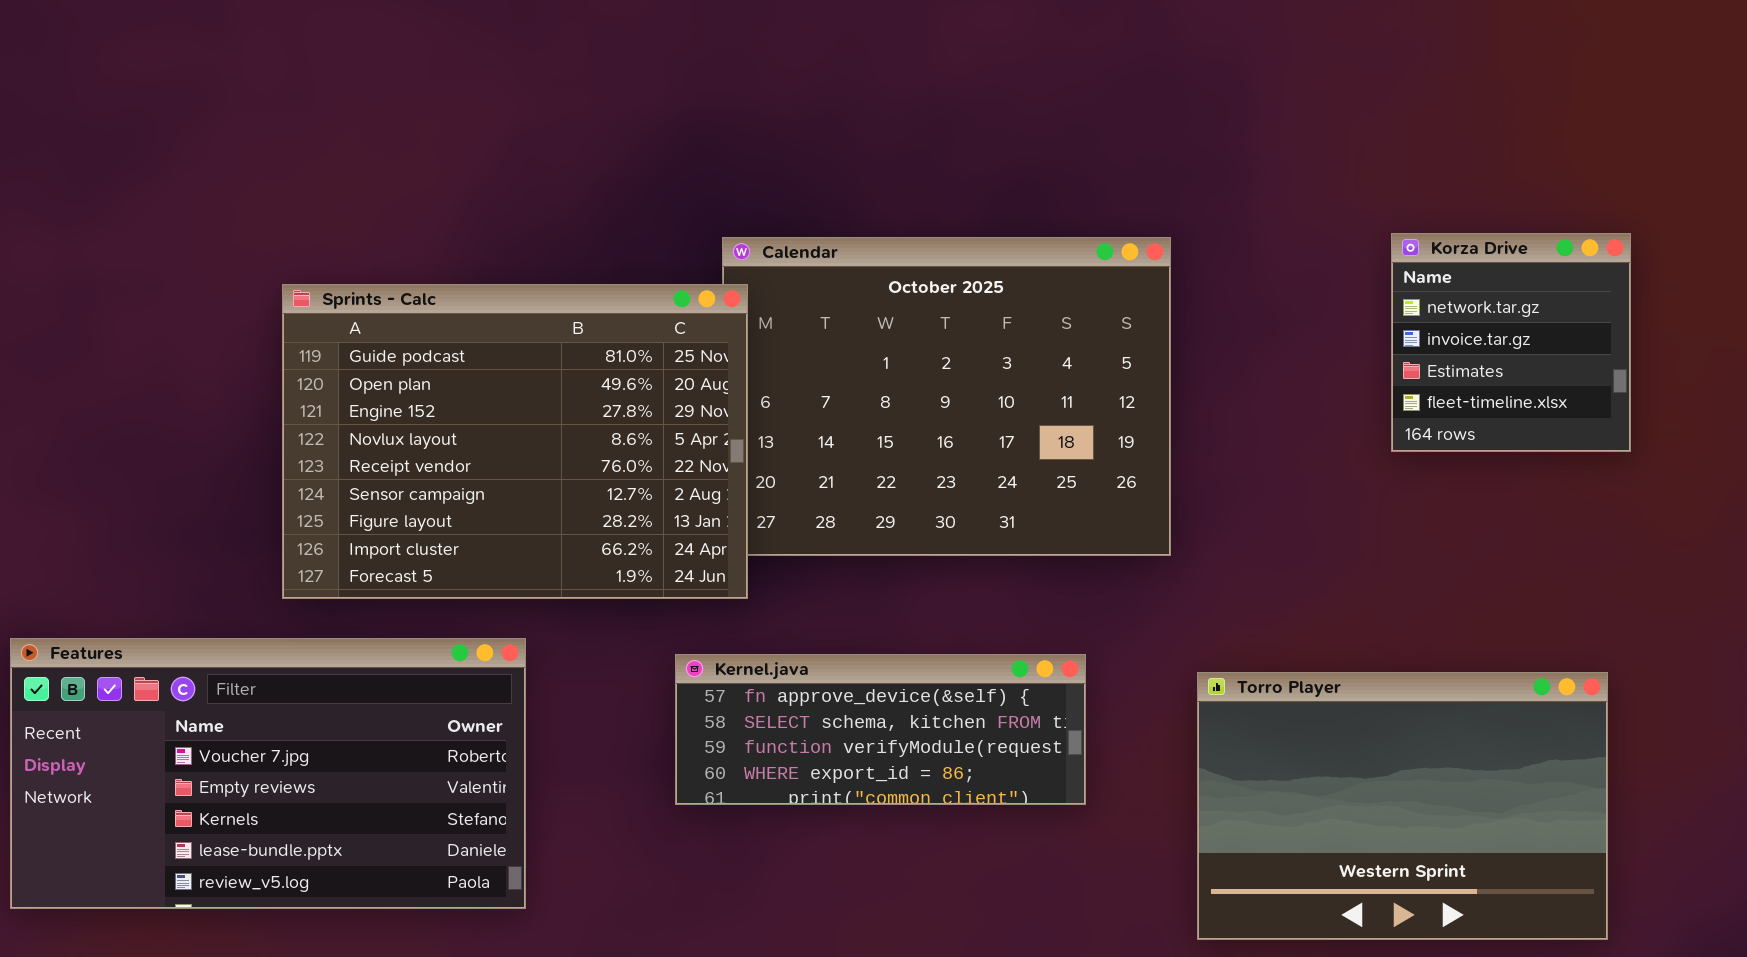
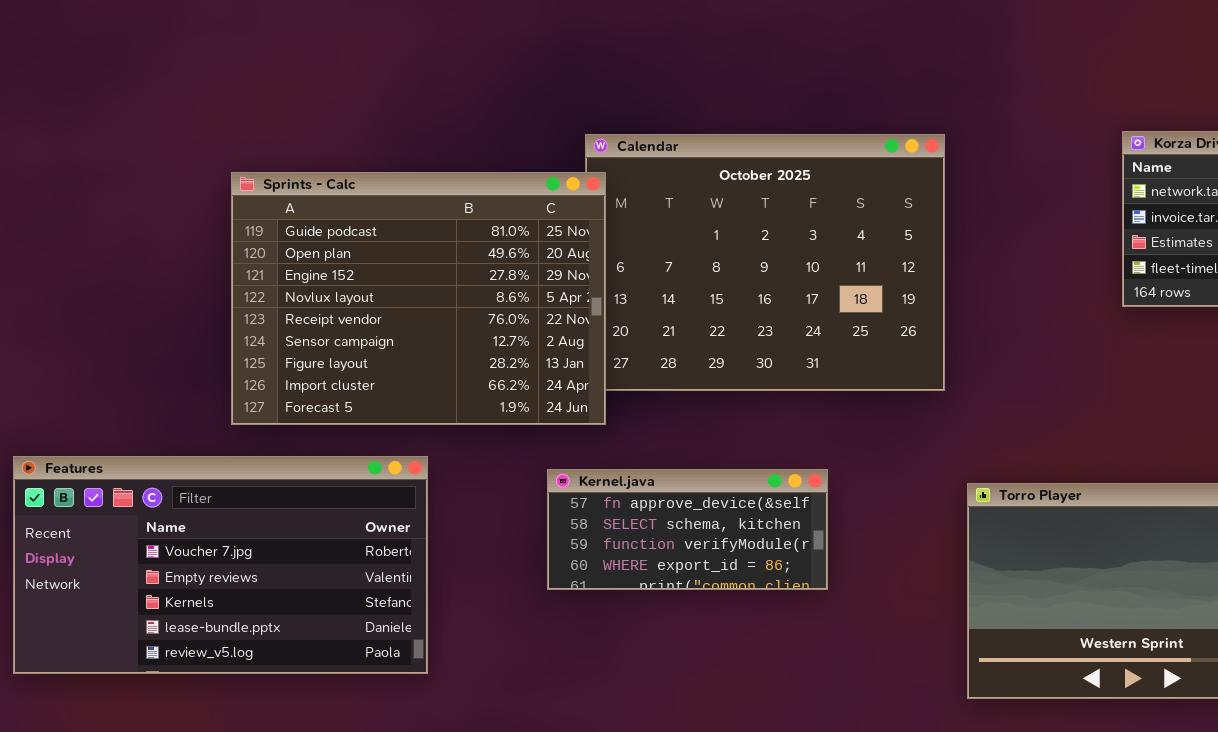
Kernel.java: [675,654,1086,805] -> [547,469,828,590], resized

